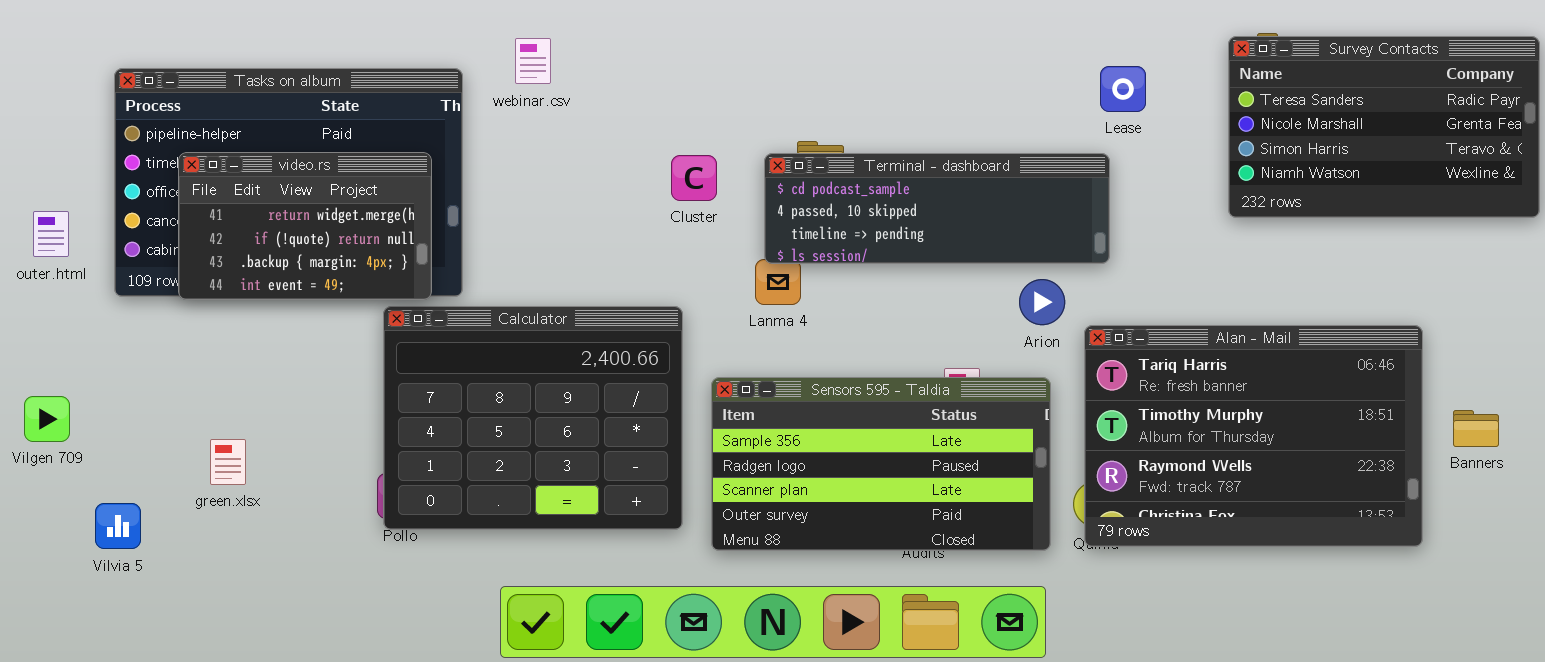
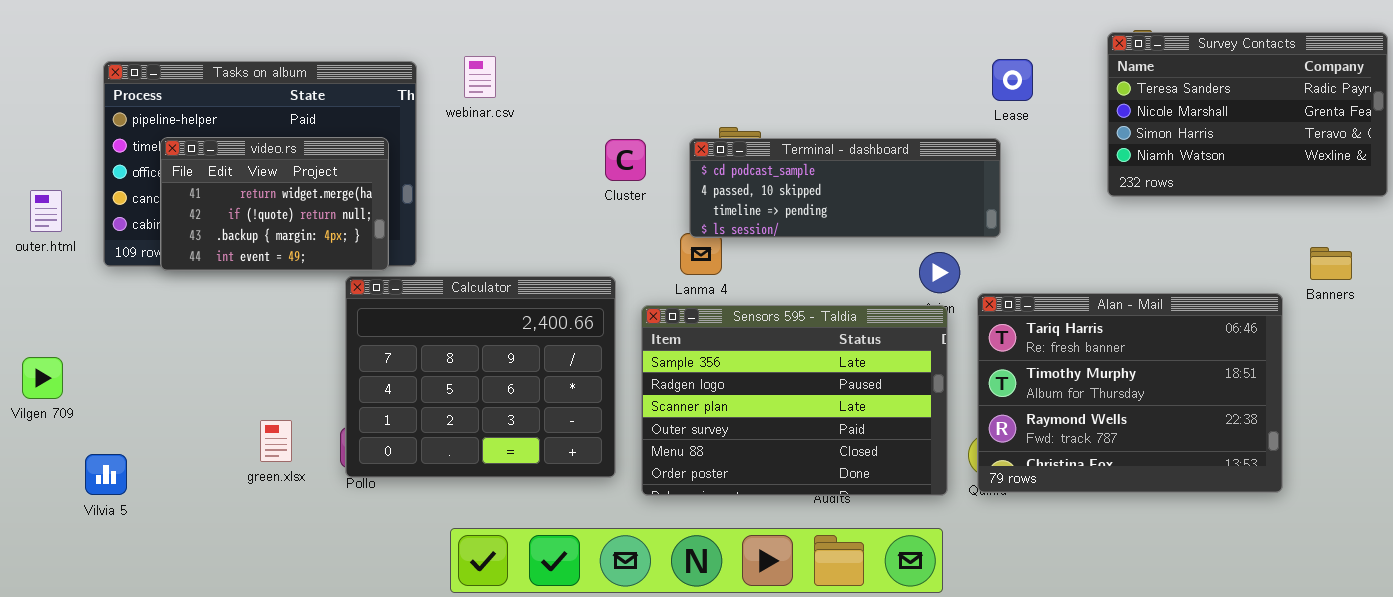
webinar.csv: [515,38,551,84] -> [464,56,496,98], moved
Sensors 595 - Taldia: [711,377,1051,551] -> [641,305,948,496], resized
Banners: [1453,410,1499,447] -> [1310,247,1352,280], moved
green.xlsx: [210,439,246,485] -> [260,420,292,462], moved

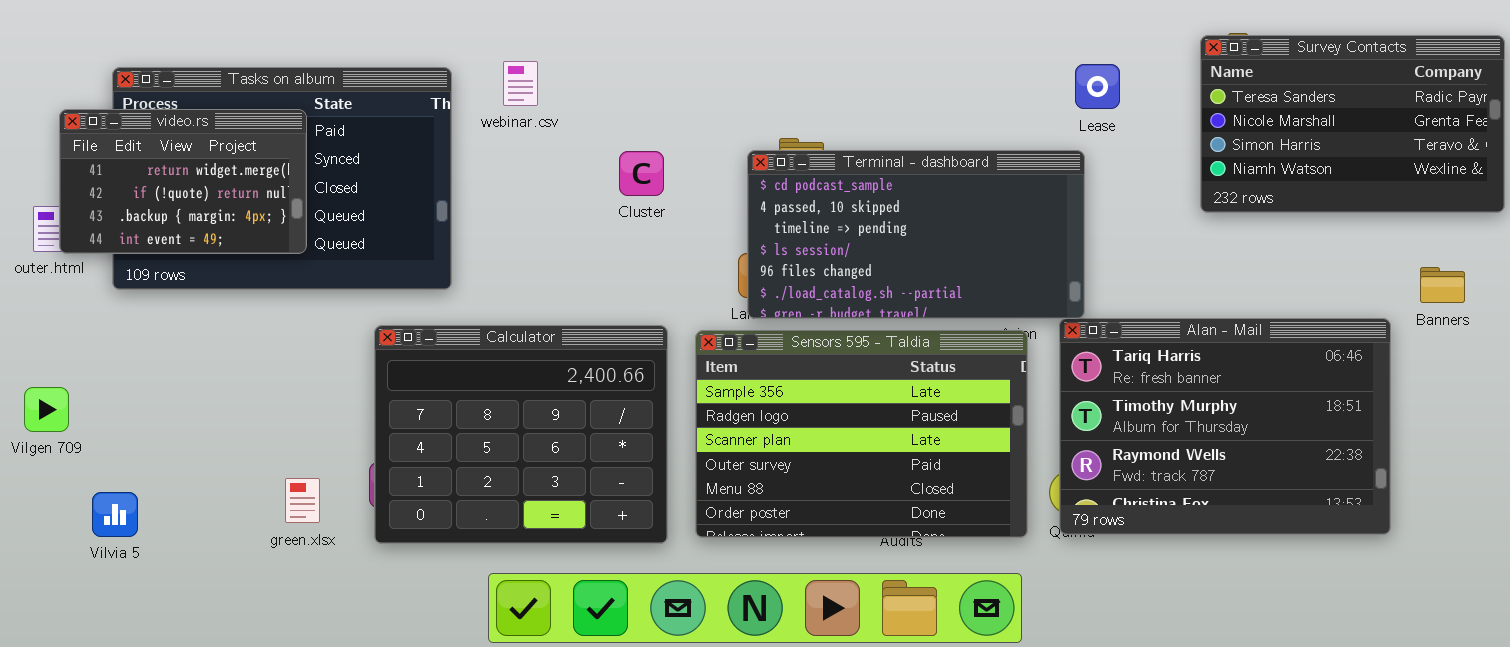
video.rs: [160,137,389,271] -> [59,109,307,254], moved
Terminal - dashboard: [689,138,1001,238] -> [747,150,1085,319], resized
Cluster: [605,139,646,181] -> [619,151,664,196], moved
Calculator: [345,276,616,478] -> [374,325,668,544], moved
green.xlsx: [260,420,292,462] -> [285,478,320,523], moved

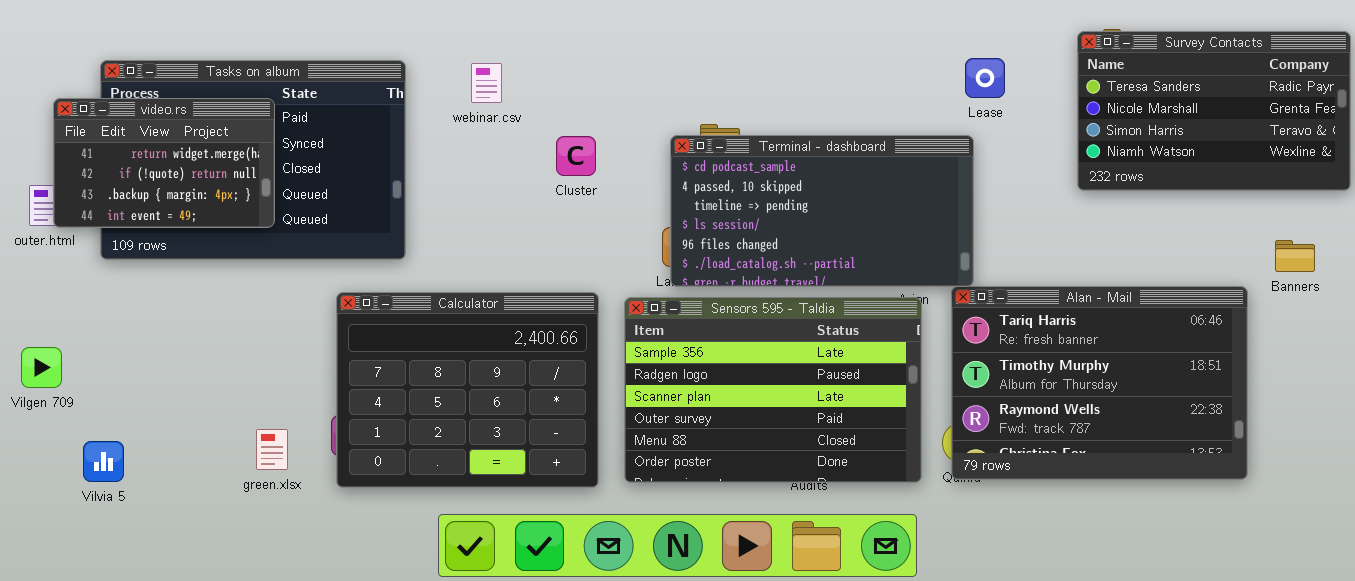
webinar.csv: [503,61,538,106] -> [471,63,502,103], moved

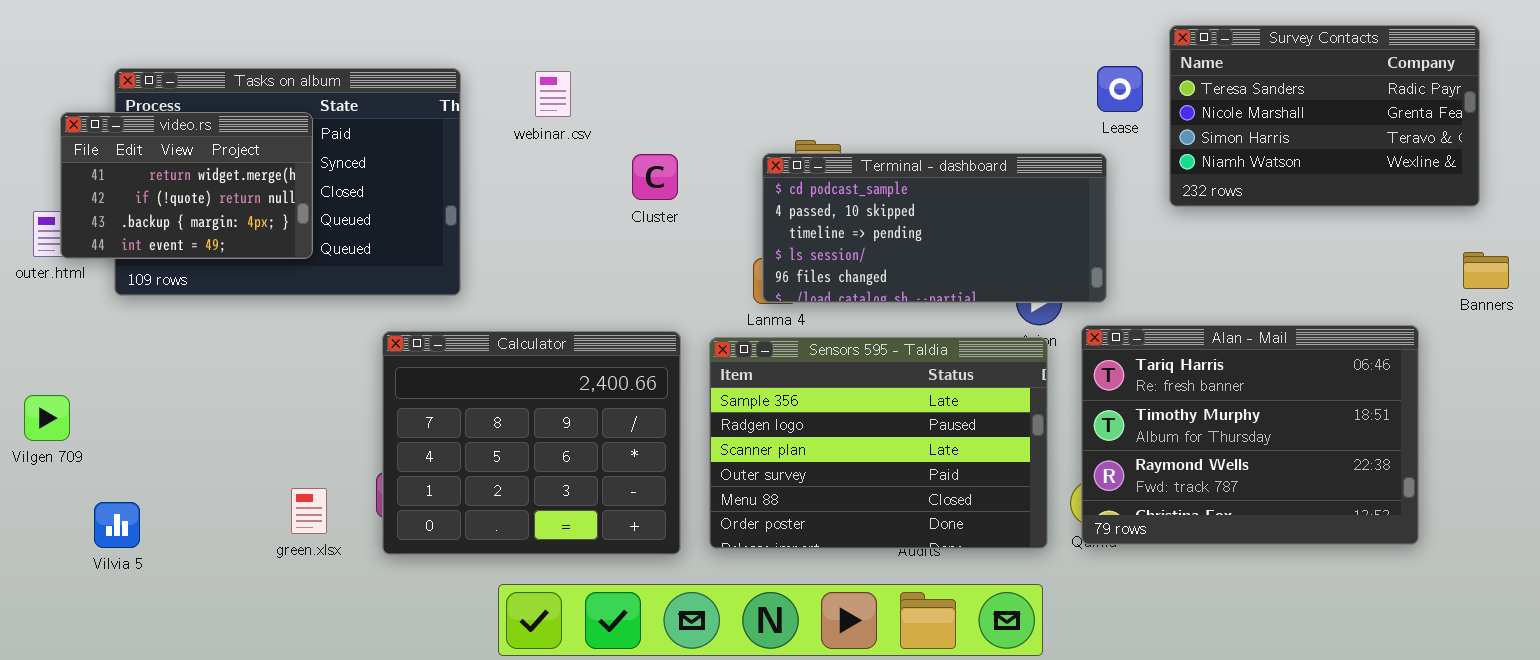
Survey Contacts: [1077,31,1351,191] -> [1169,25,1480,207], moved
Terminal - dashboard: [670,135,974,287] -> [762,153,1107,303], resized
Banners: [1275,240,1315,272] -> [1463,252,1509,289], moved

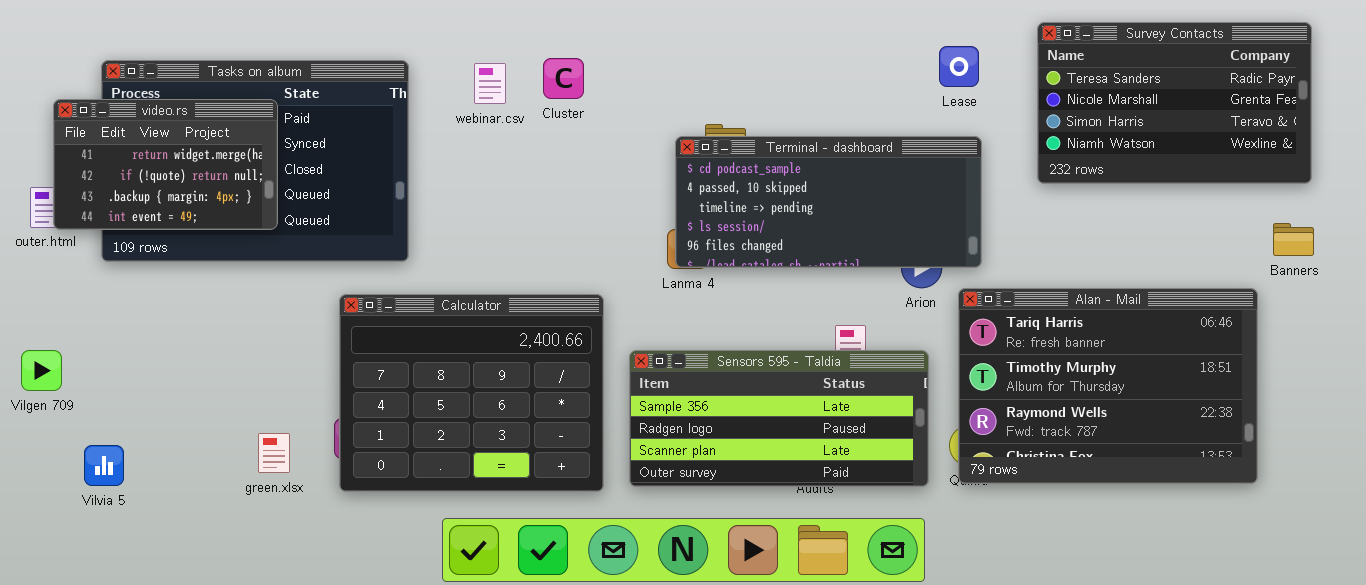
Lease: [1097,66,1143,112] -> [939,46,979,87], moved
Cluster: [632,154,678,200] -> [543,58,584,99], moved
Banners: [1463,252,1509,289] -> [1273,223,1314,256], moved
Sensors 595 - Taldia: [709,337,1048,549] -> [629,350,929,487], resized

